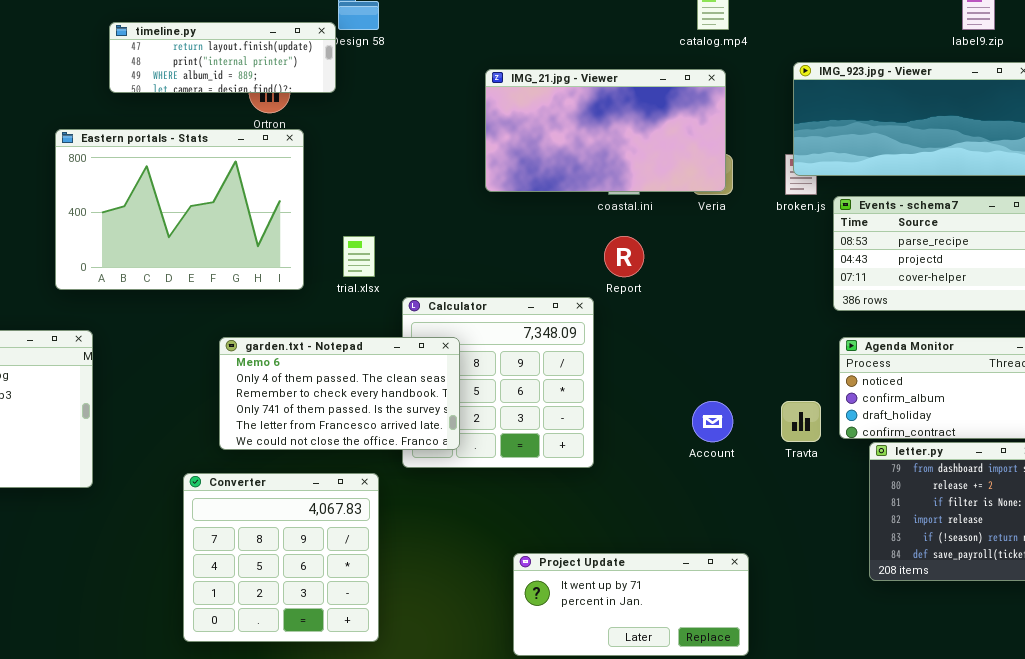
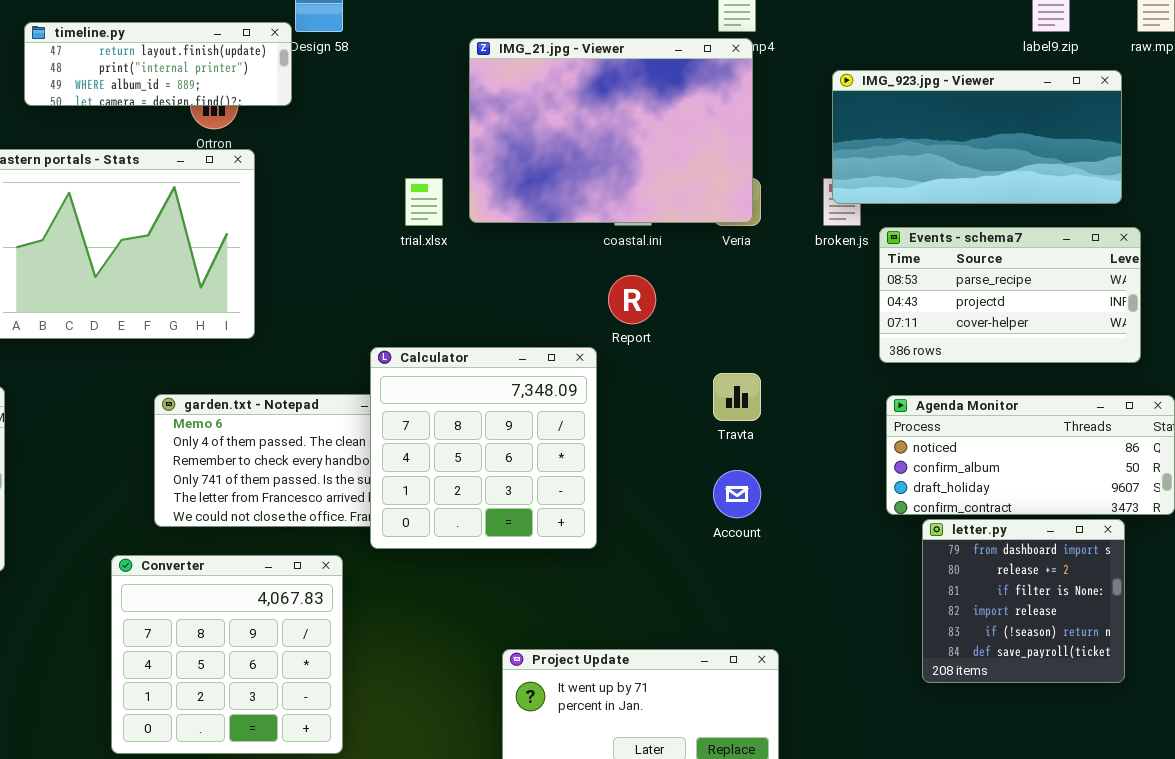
IMG_21.jpg - Viewer: [485,69,726,192] -> [469,38,753,223], resized
trial.xlsx: [343,236,375,277] -> [405,178,443,226], moved
Calculator: [402,297,594,468] -> [370,347,597,549], raised
Travta: [781,401,821,442] -> [713,373,761,421], moved

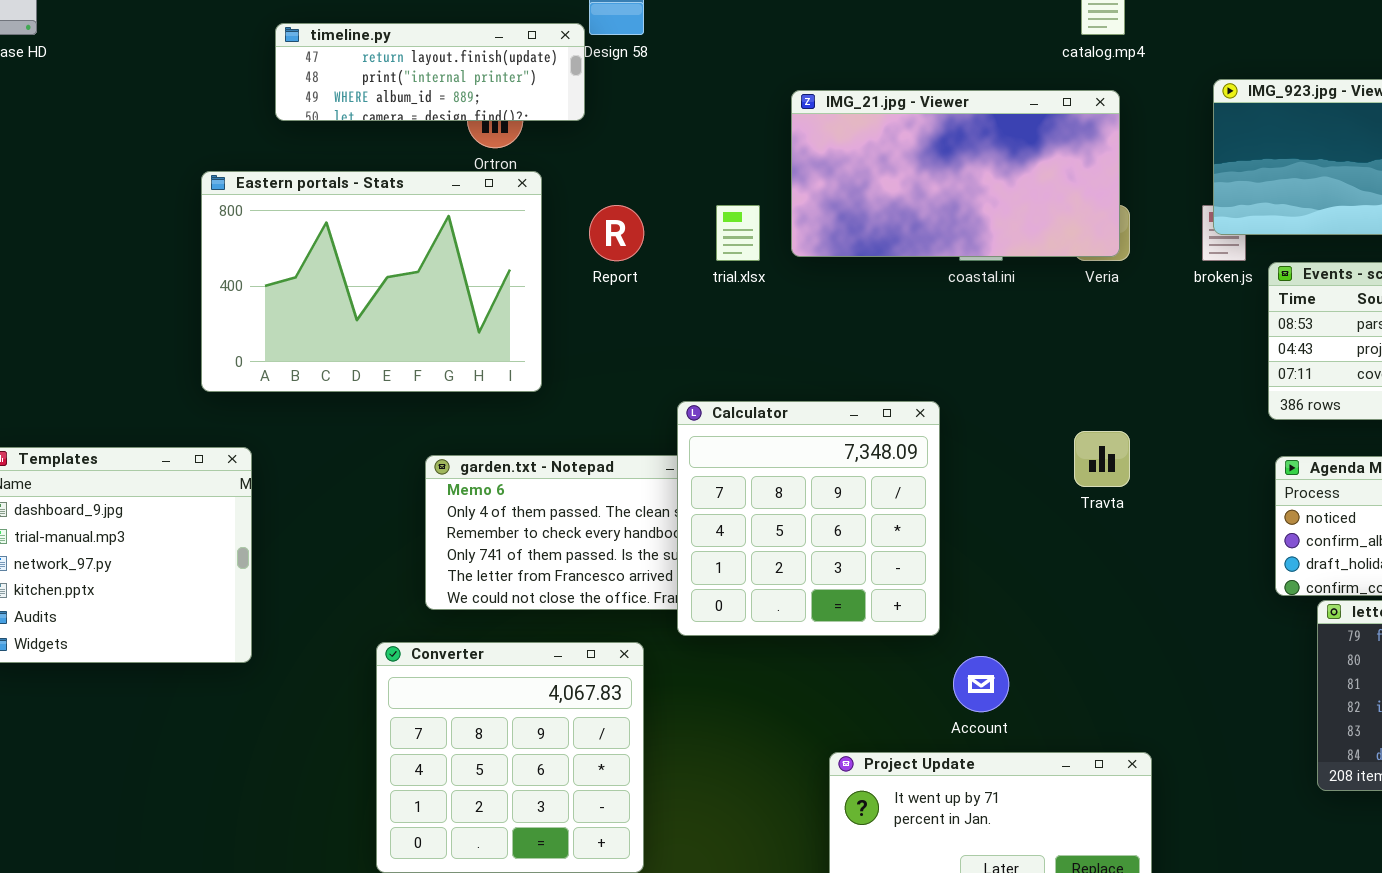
IMG_21.jpg - Viewer: [469,38,753,223] -> [791,90,1120,257], resized
Report: [608,275,656,324] -> [589,205,644,261], moved
Account: [713,470,761,518] -> [953,656,1009,712], moved

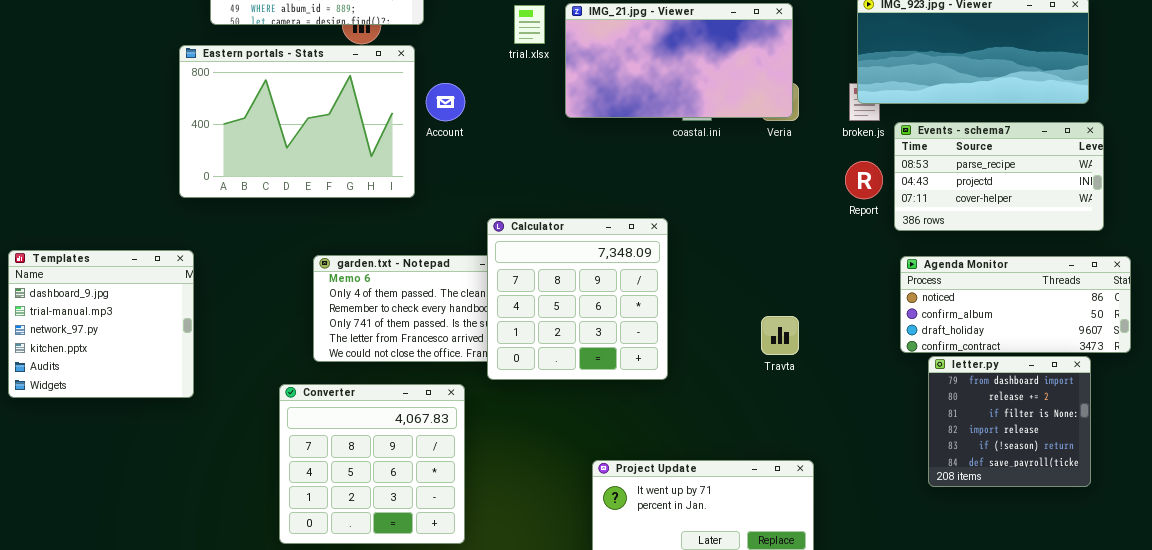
Eastern portals - Stats: [201,171,542,392] -> [179,45,415,198], moved
Report: [589,205,644,261] -> [845,161,883,199], moved
trial.xlsx: [716,205,760,261] -> [514,5,545,44], moved
Travta: [1074,431,1130,487] -> [761,316,799,355], moved
Account: [953,656,1009,712] -> [426,83,465,121], moved

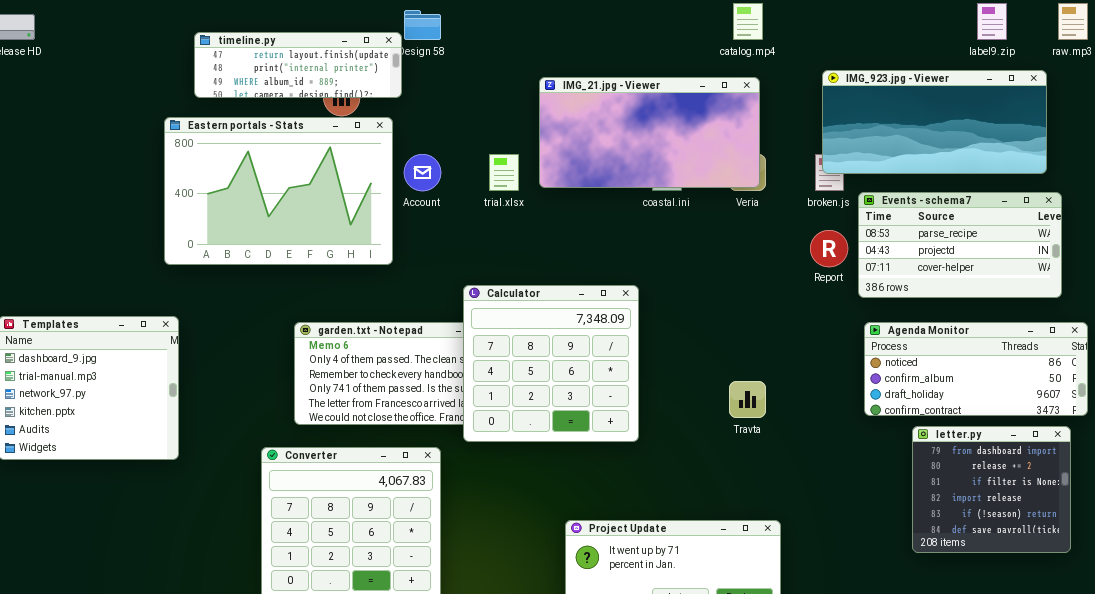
trial.xlsx: [514,5,545,44] -> [489,154,519,191], moved
letter.py: [928,356,1091,487] -> [912,426,1071,553], moved

